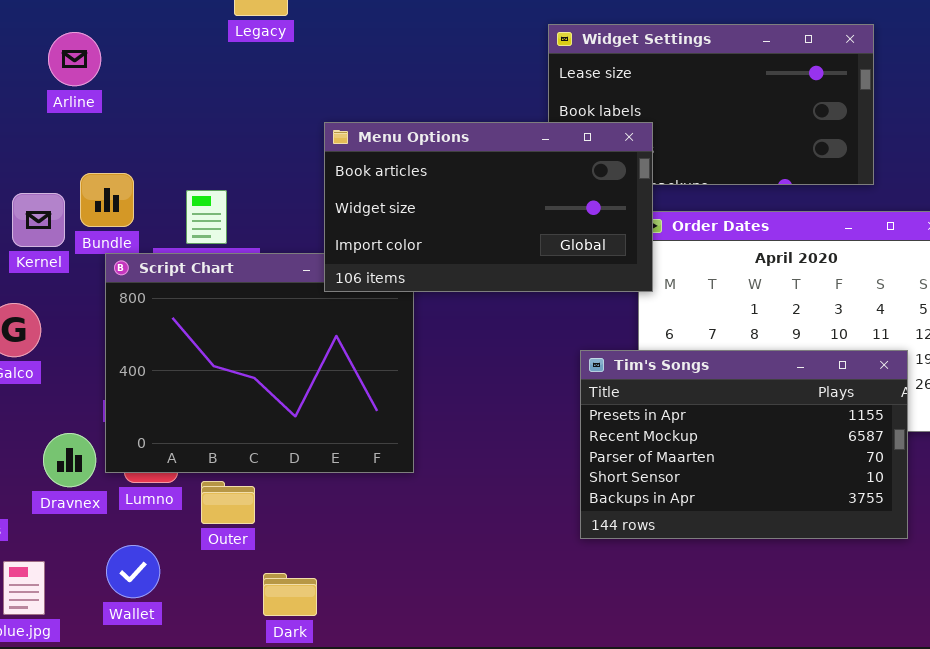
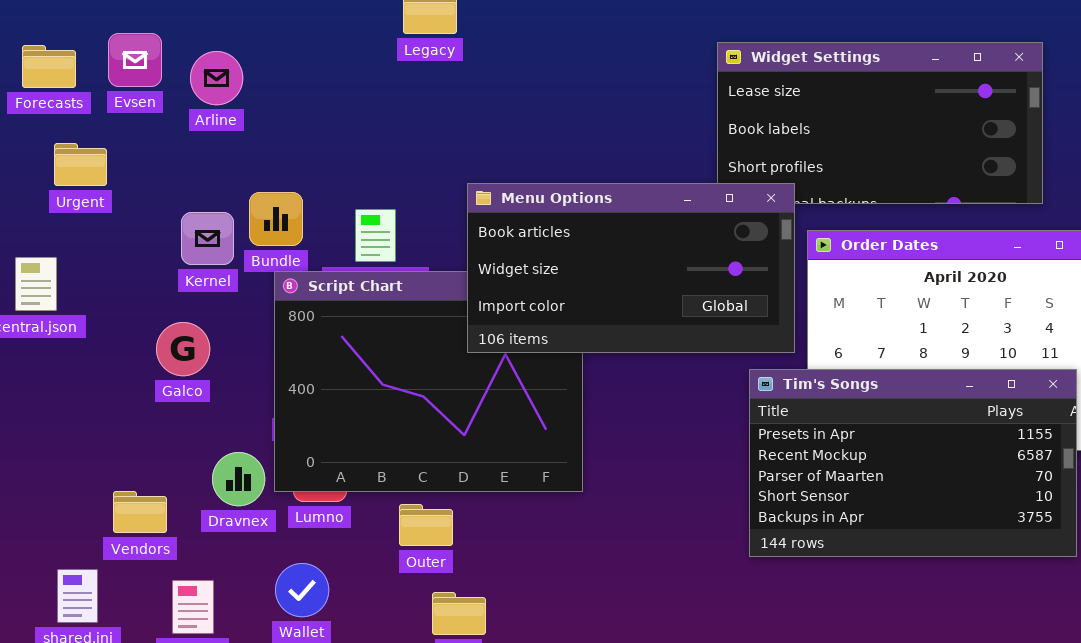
Arline: [48,32,101,86] -> [190,51,243,105], moved
Menu Options: [324,122,653,292] -> [467,183,795,353], moved
Outer: [201,481,255,524] -> [399,504,453,546], moved

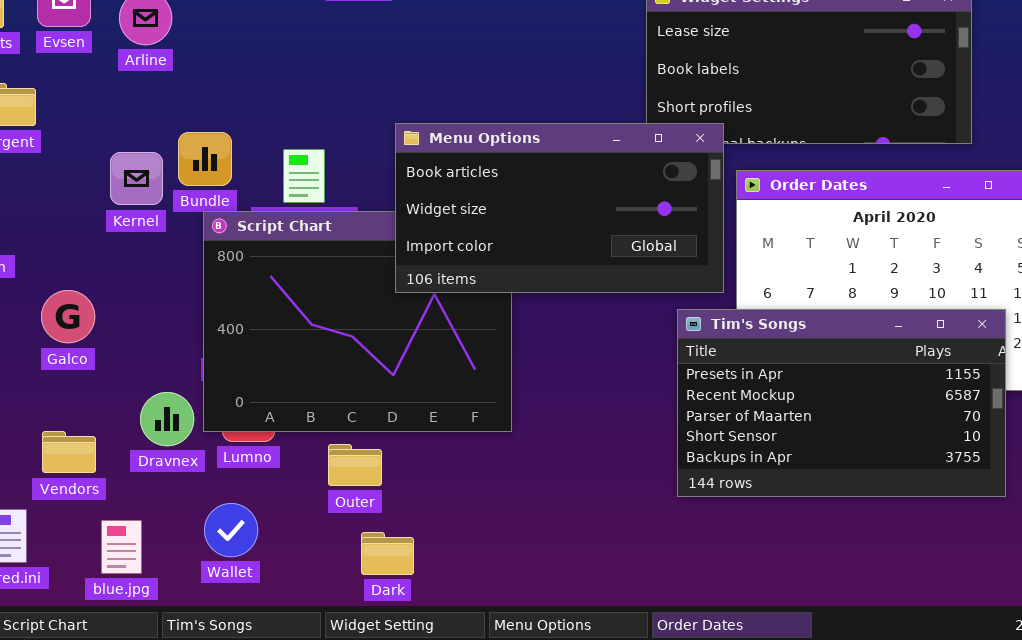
Galco: [156,322,210,376] -> [41,290,95,343], moved

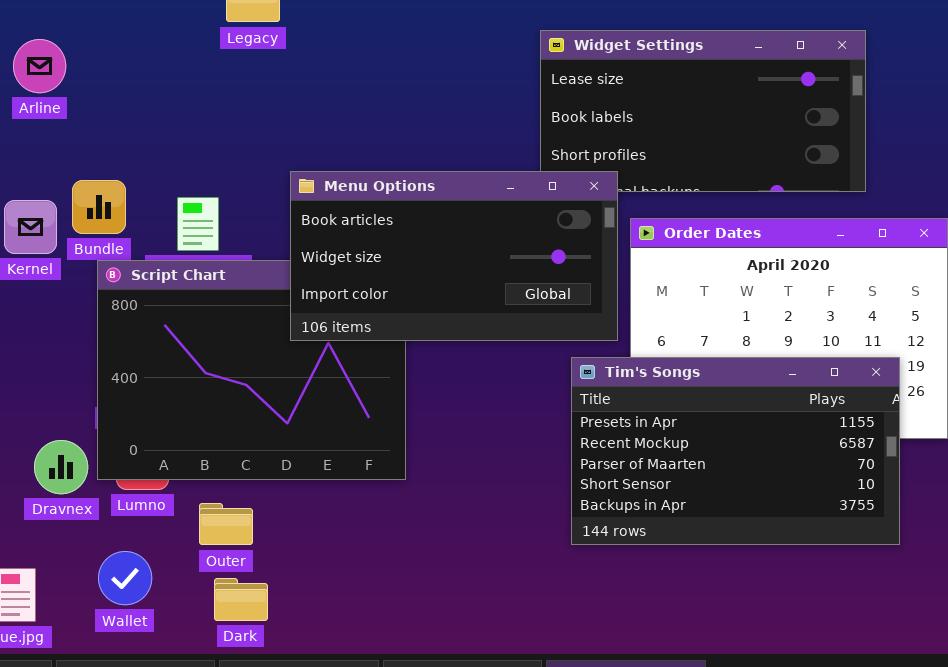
Outer: [328,444,382,486] -> [199,503,253,545], moved
Dark: [361,532,414,575] -> [214,578,268,621], moved

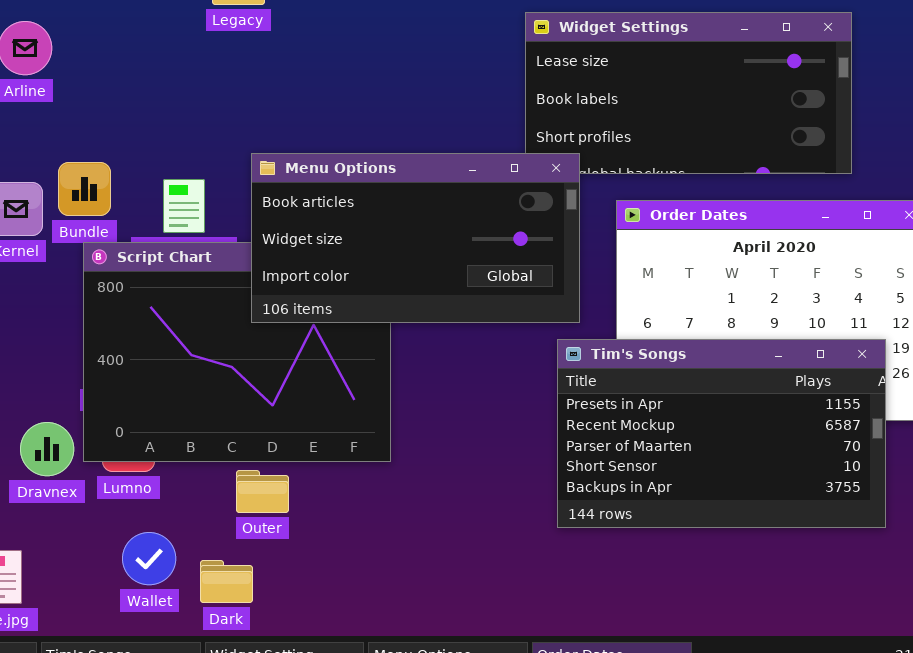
Menu Options: [290,171,618,341] -> [251,153,580,323], moved
Outer: [199,503,253,545] -> [236,470,289,513], moved
Wallet: [98,551,152,605] -> [122,532,176,585], moved

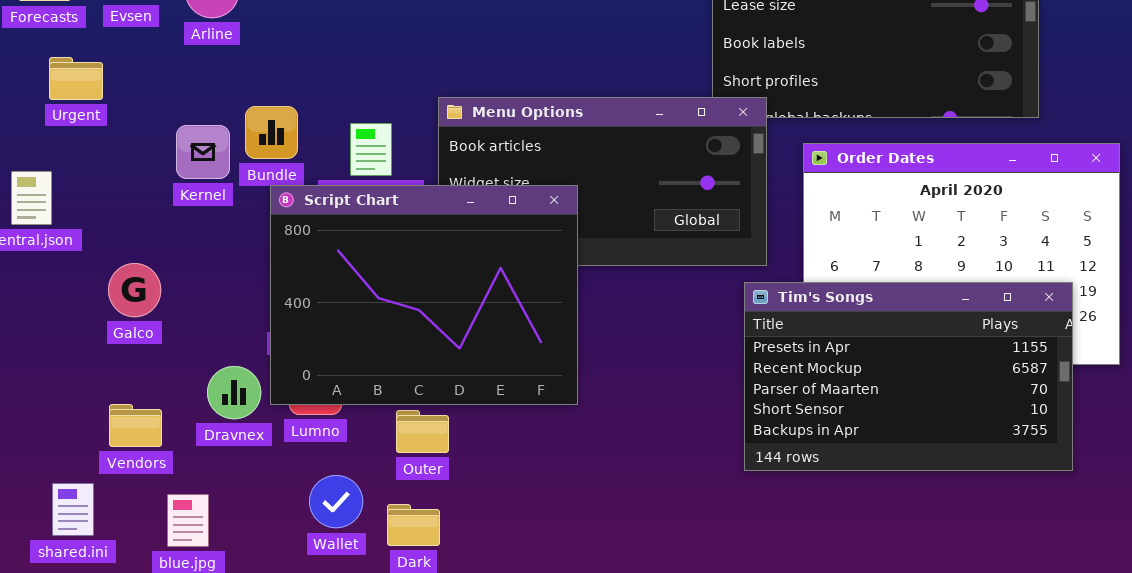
Script Chart: [83,242,391,462] -> [270,185,578,405], raised
Outer: [236,470,289,513] -> [396,410,449,453], moved

